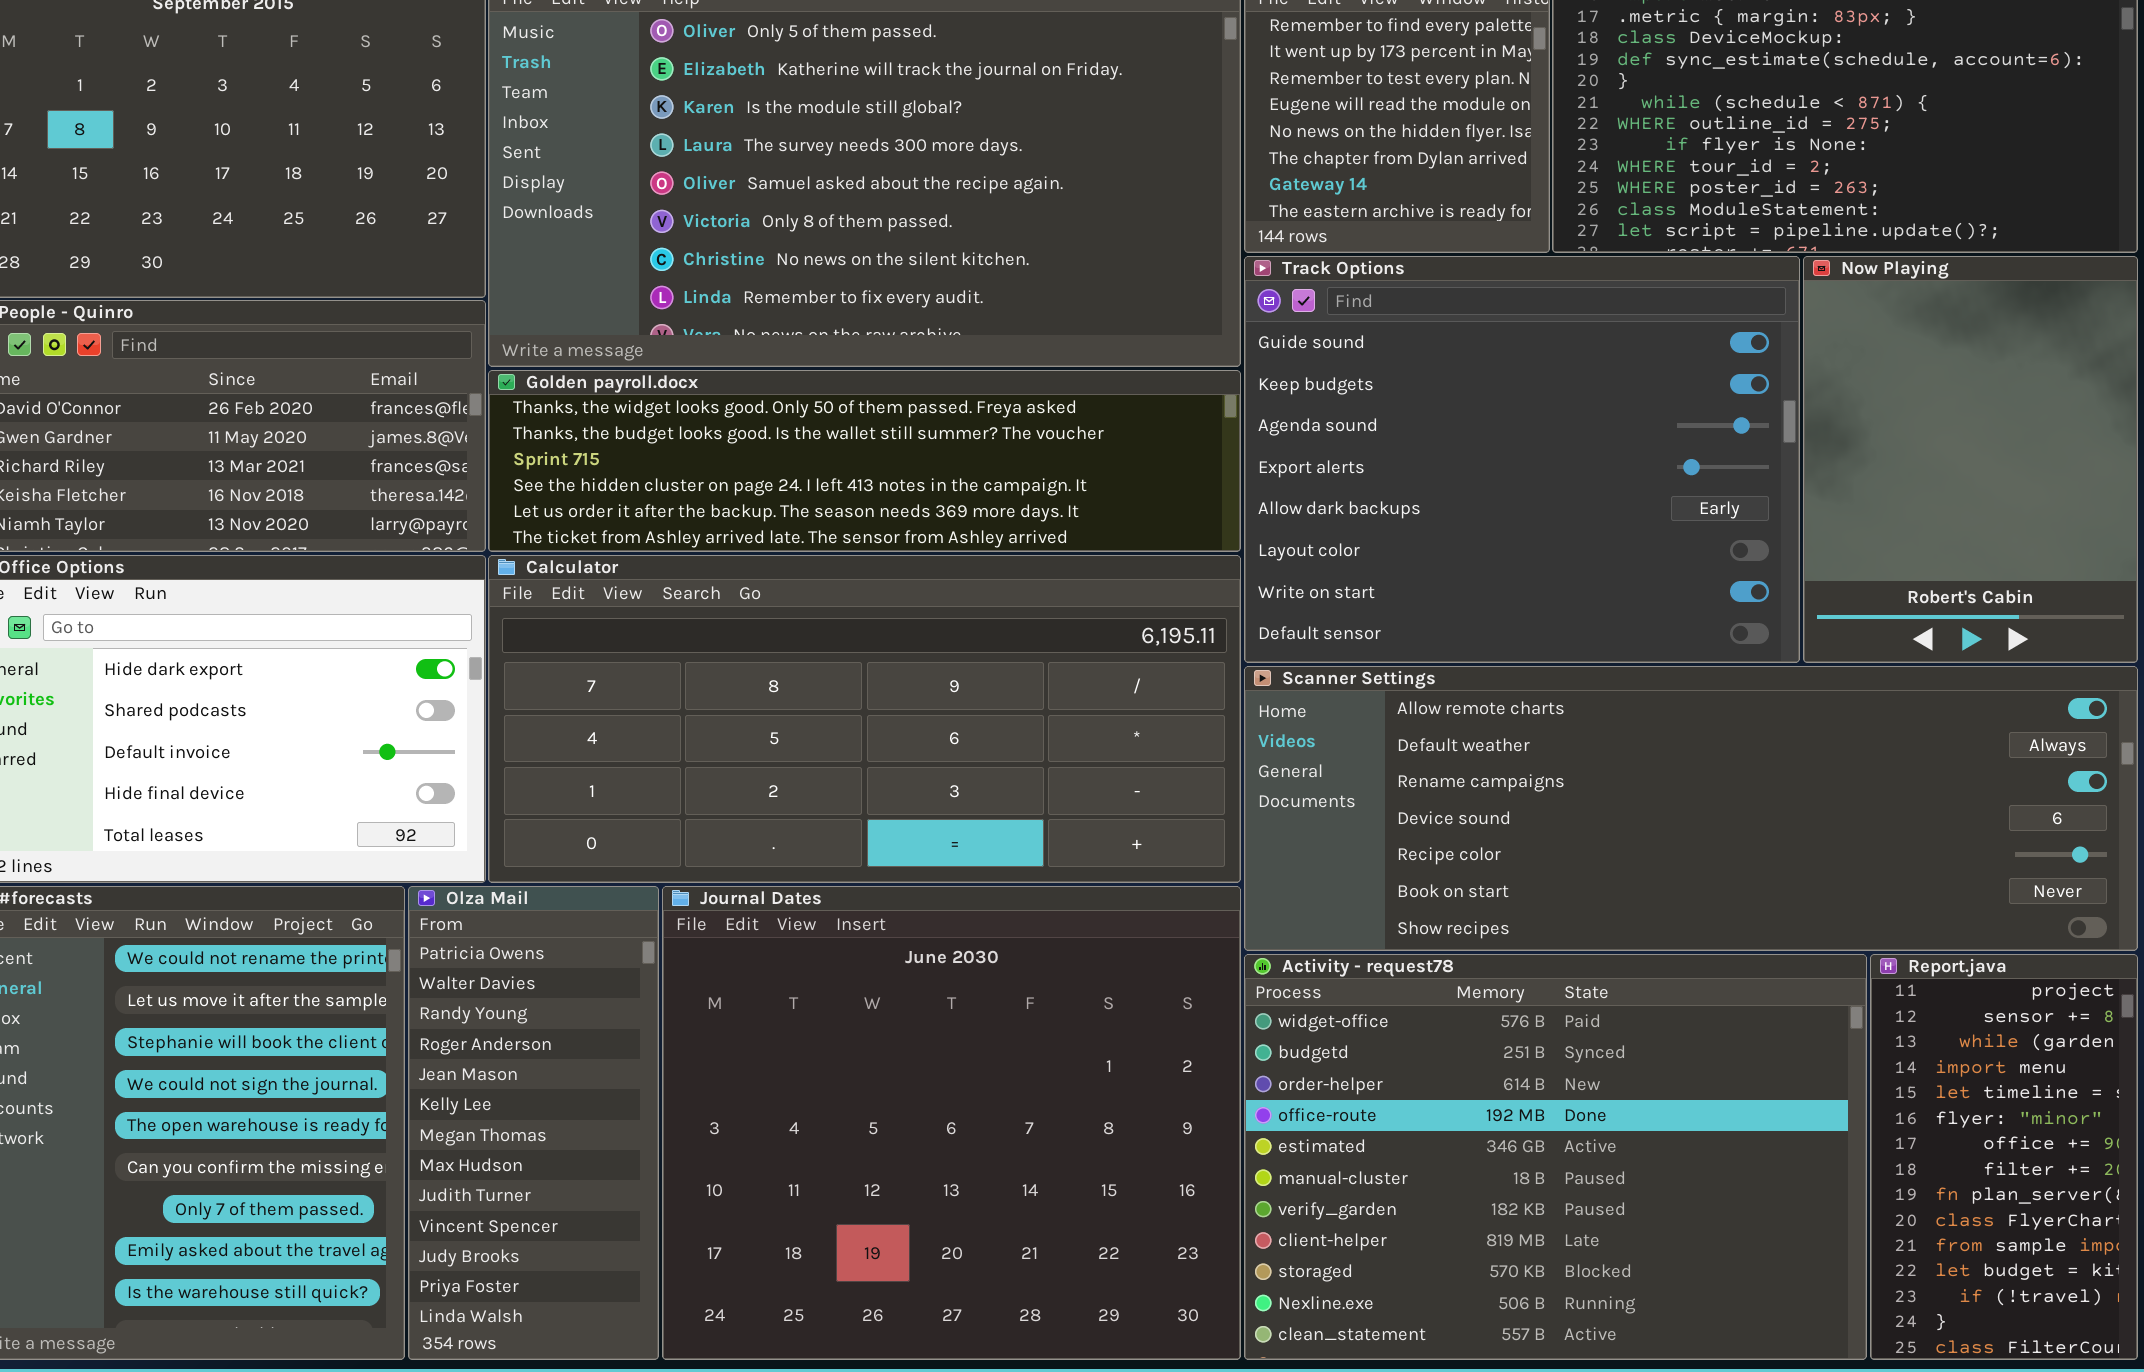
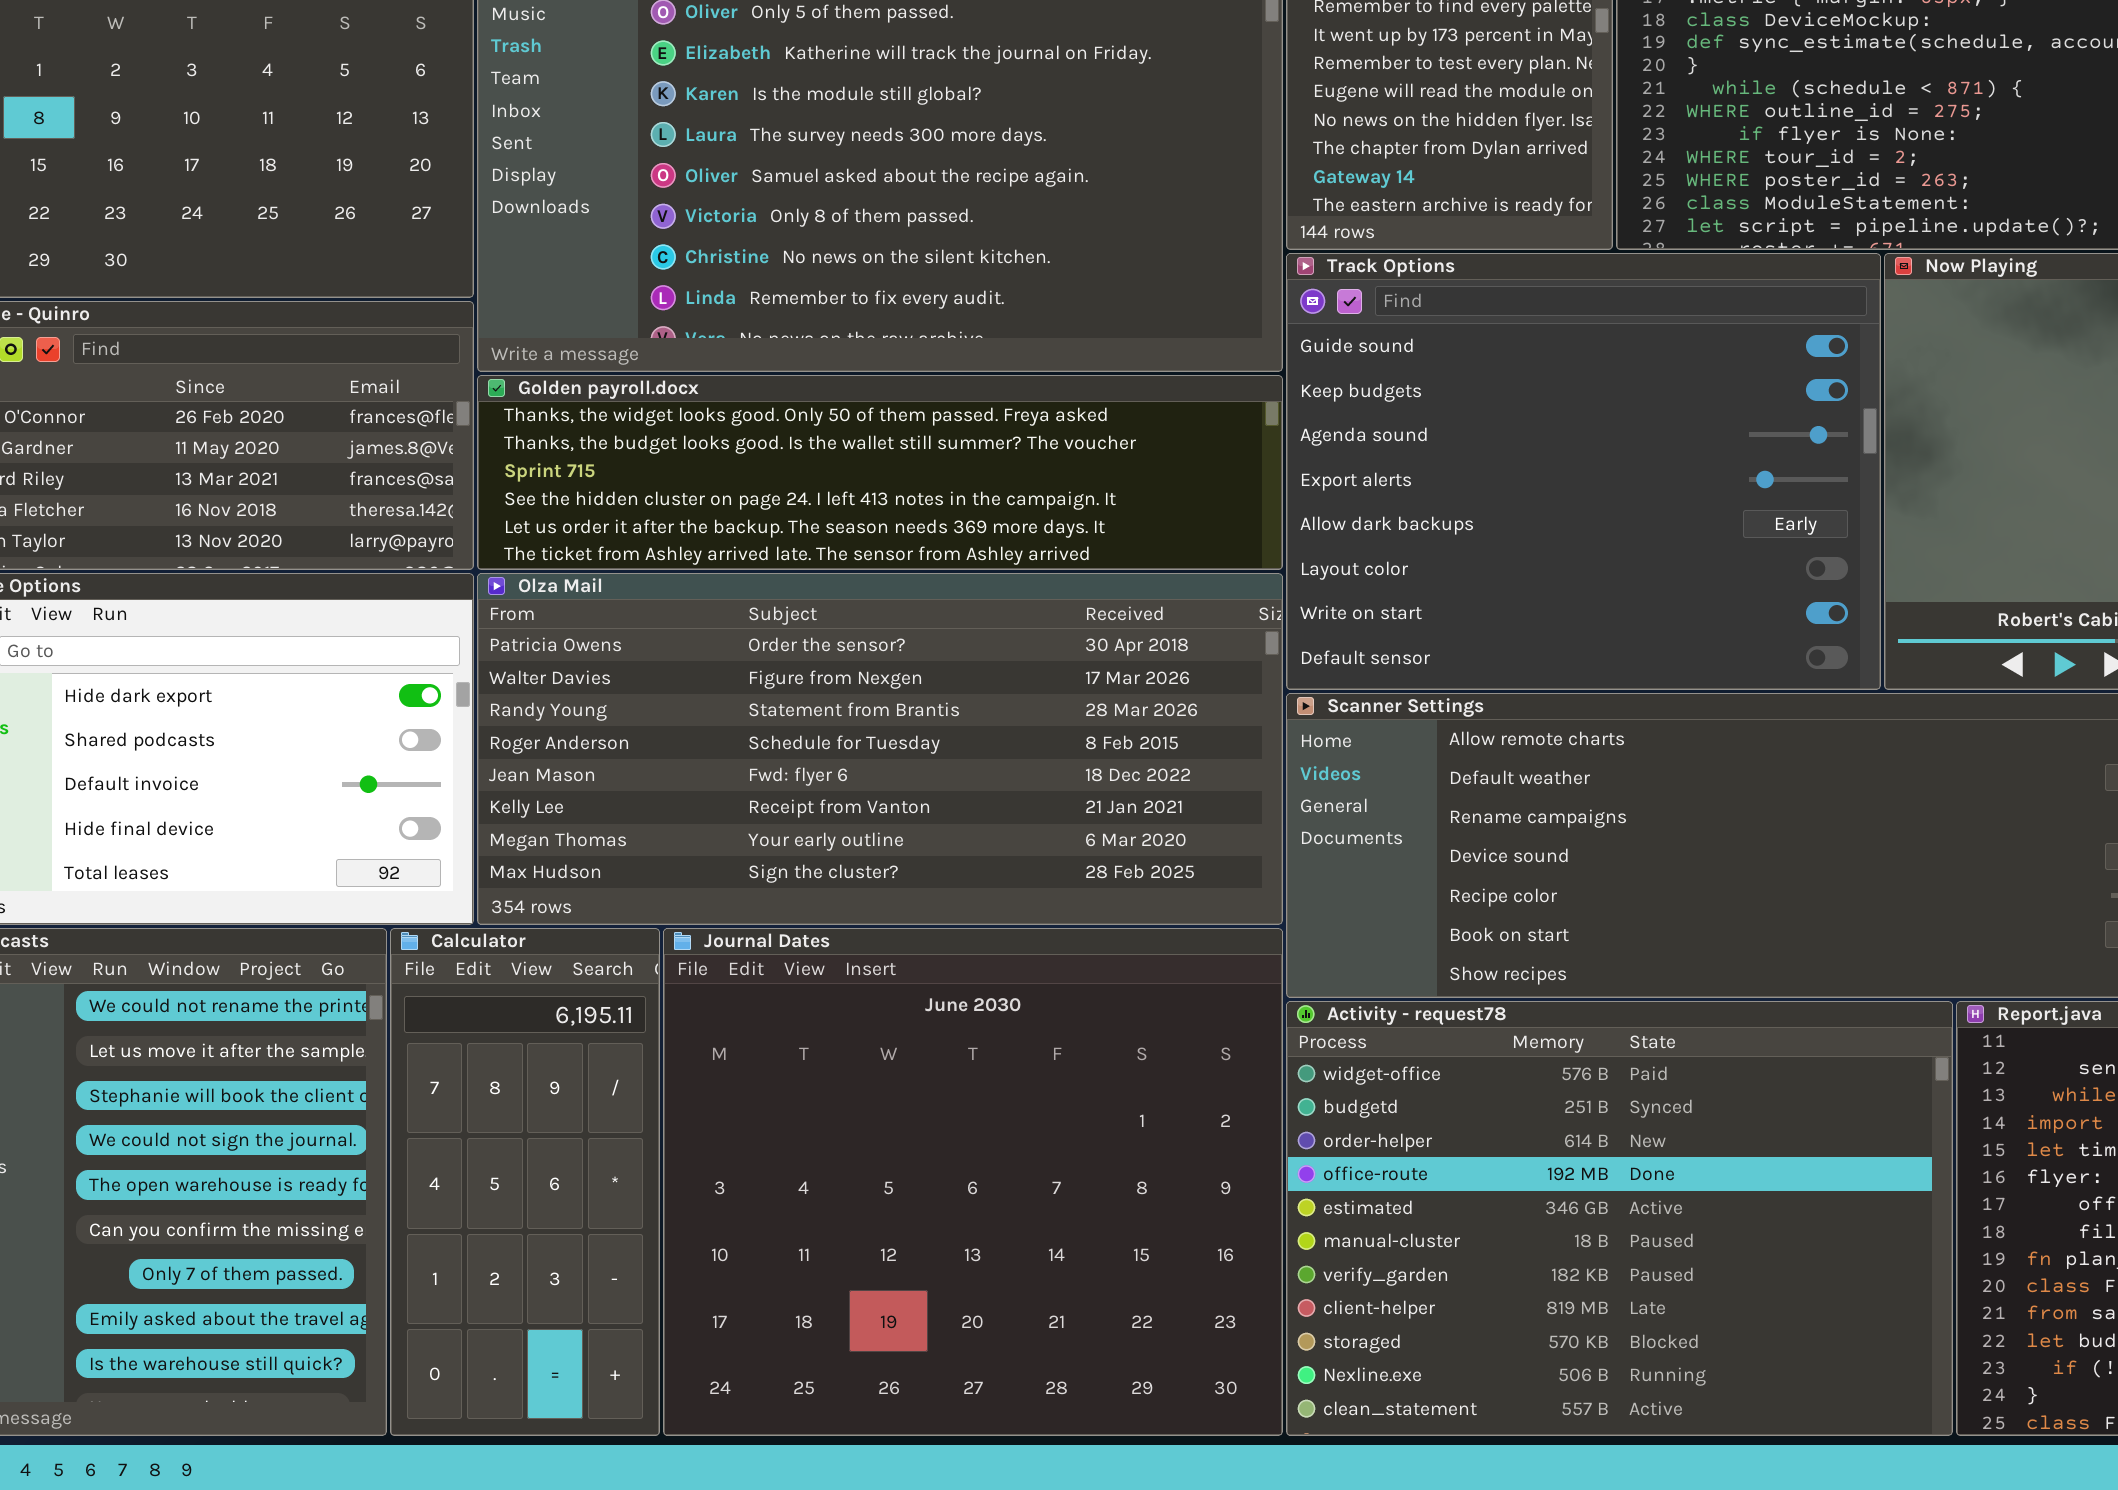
Calculator: [488,555,1241,883] -> [390,928,660,1436], moved, resized
Olza Mail: [408,886,659,1360] -> [477,573,1283,925], moved, resized

